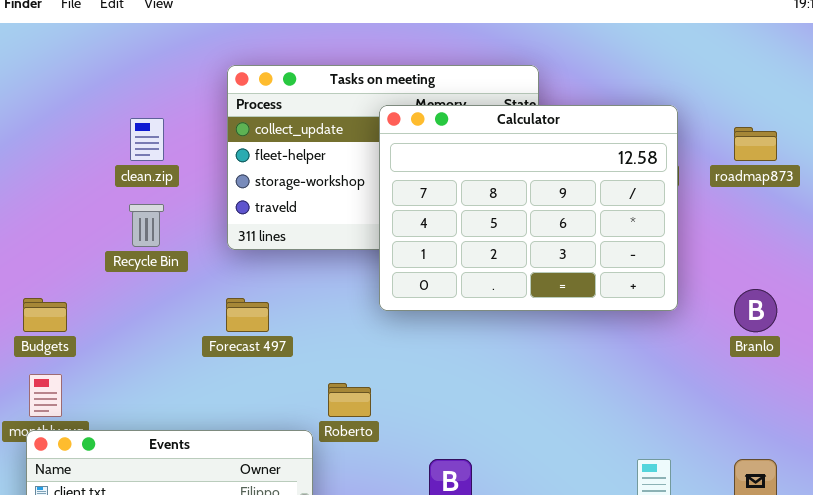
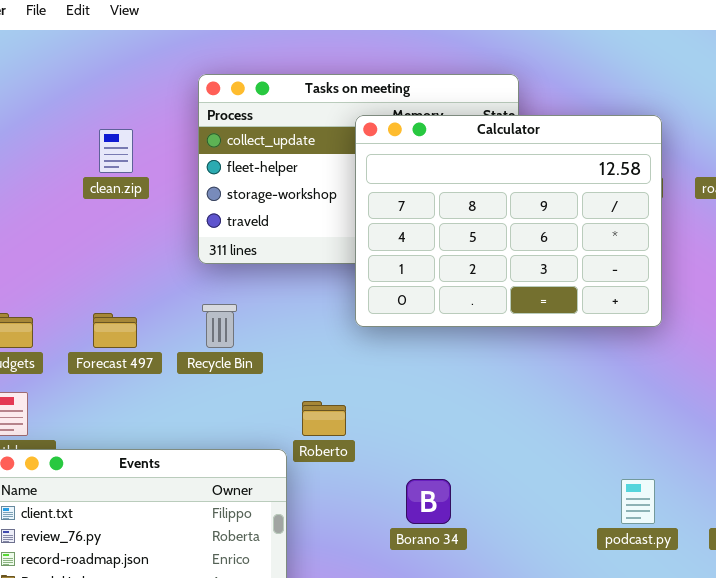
Recycle Bin: [129,204,164,247] -> [202,304,237,348], moved
Forecast 497: [226,298,269,332] -> [93,313,137,348], moved

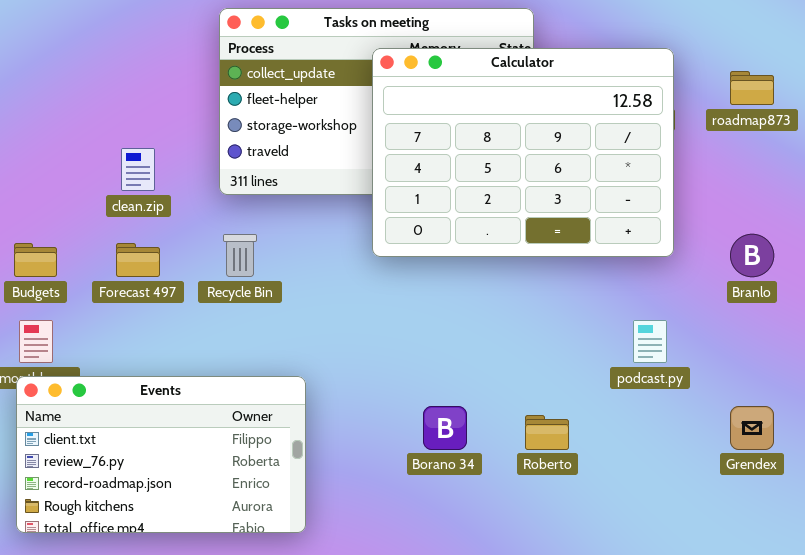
clean.zip: [99,129,133,173] -> [121,148,155,191], moved
Roberto: [302,401,346,436] -> [525,415,569,450], moved
podcast.py: [621,479,655,524] -> [633,320,667,363], moved

